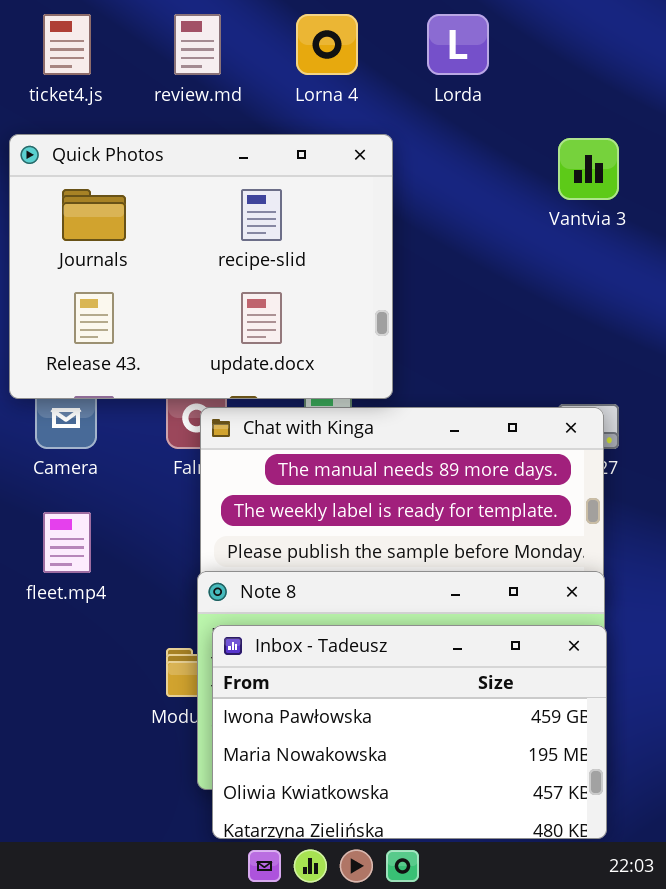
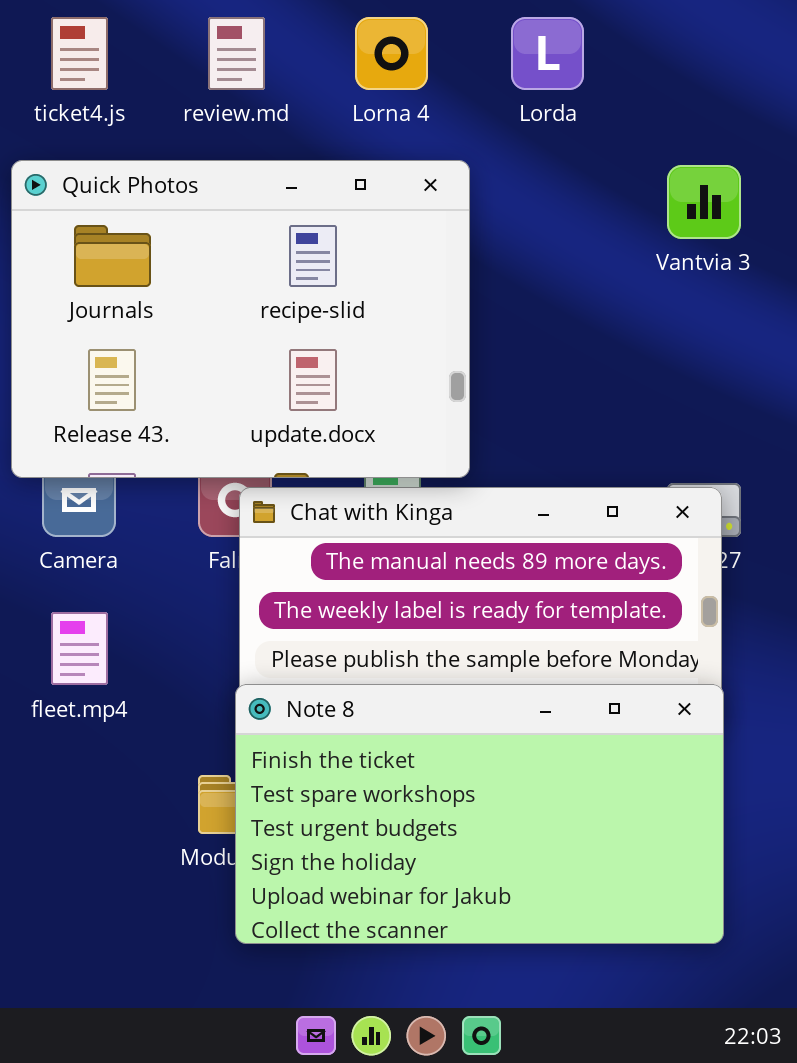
Inbox - Tadeusz: [212,625,607,839] -> none, closed

